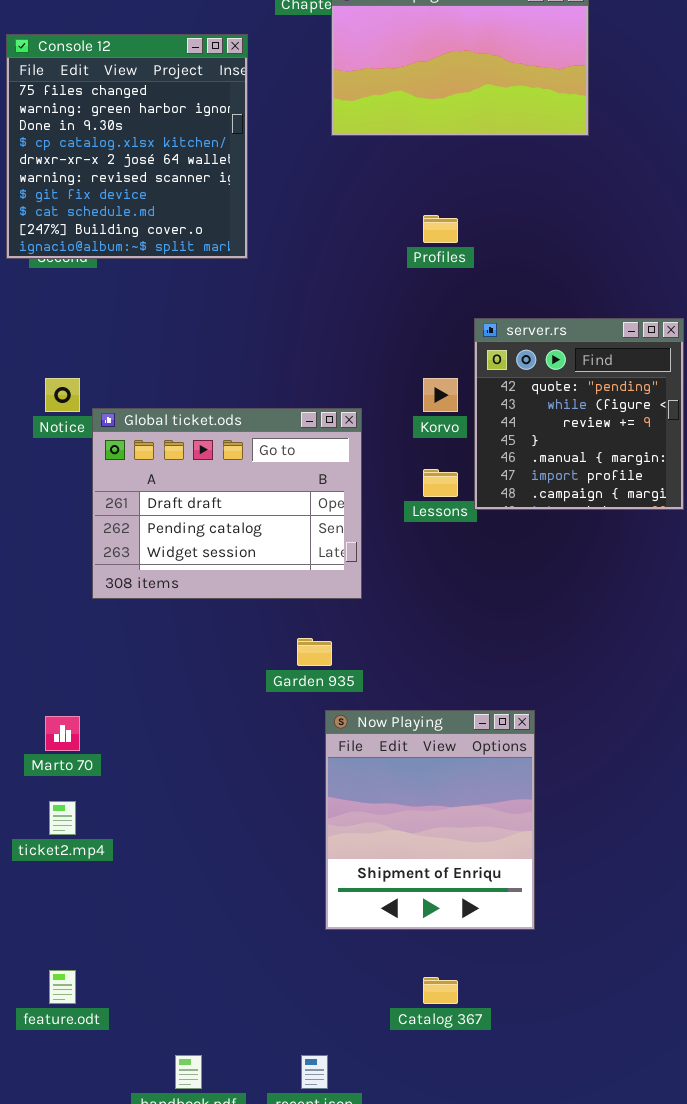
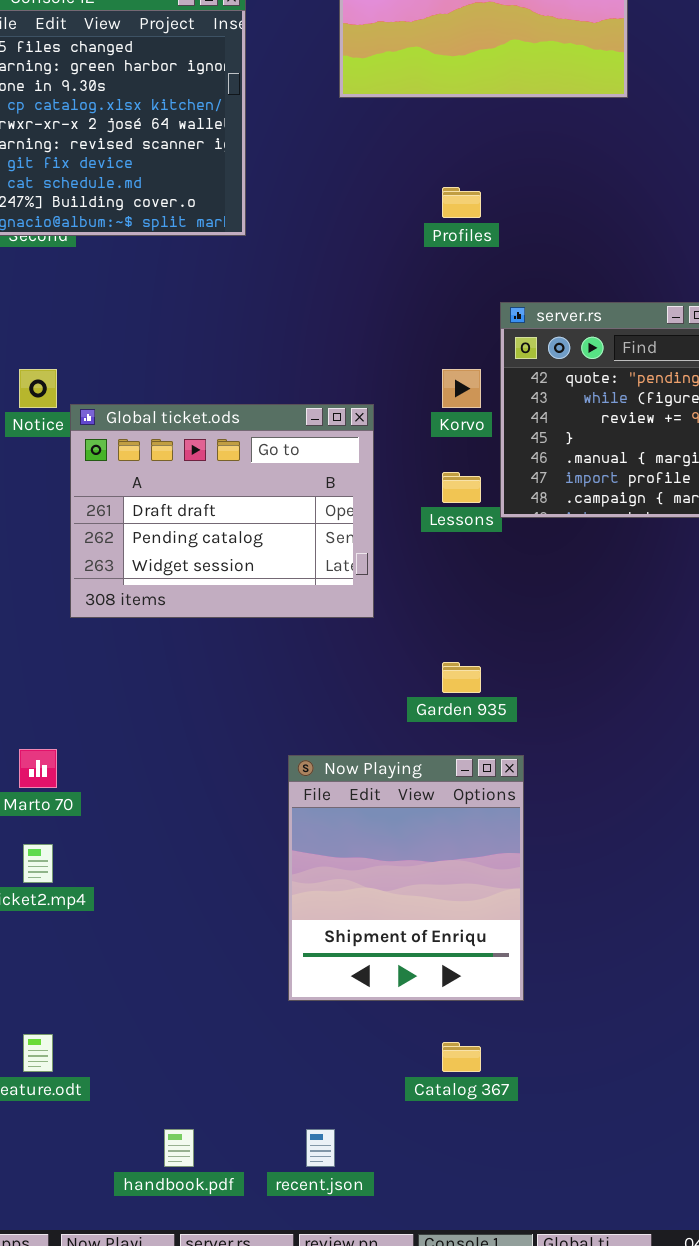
Garden 935: [297,638,332,666] -> [442,662,481,693], moved
Now Playing: [325,710,535,930] -> [288,755,524,1001], moved

